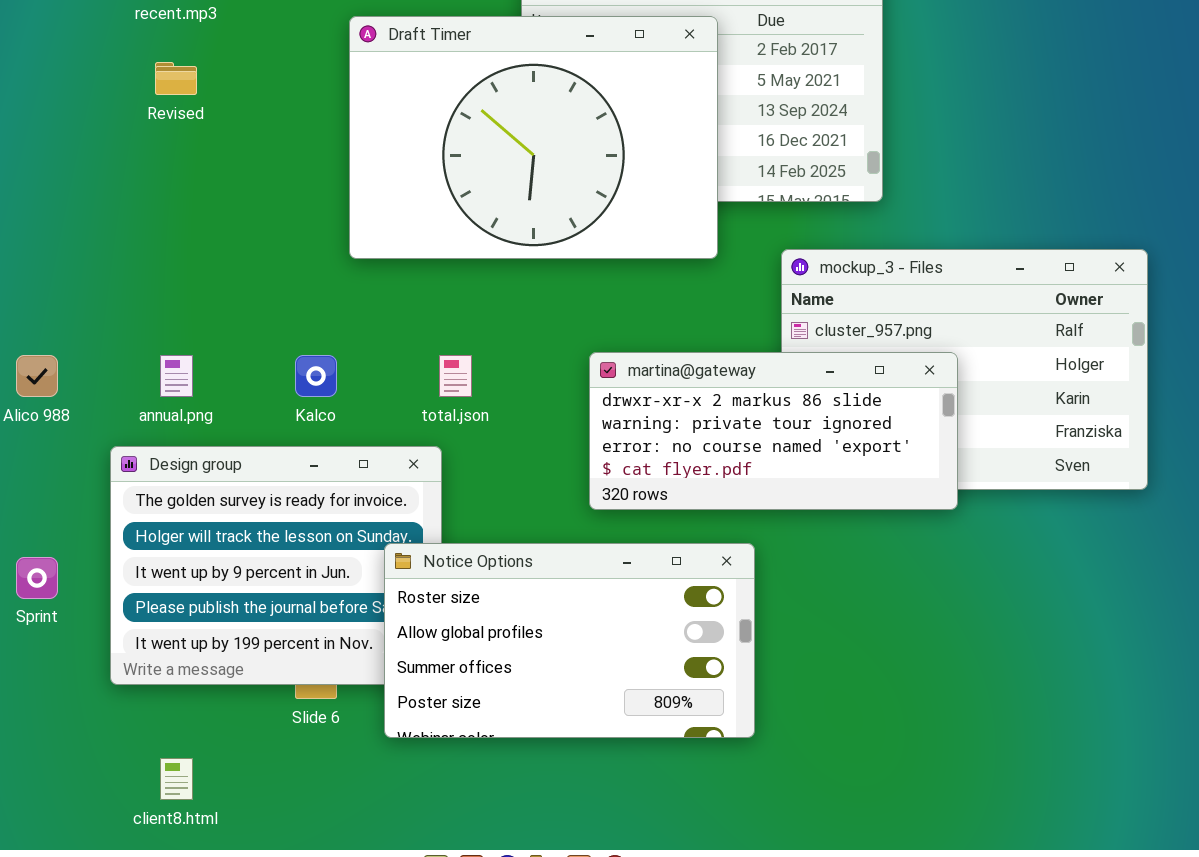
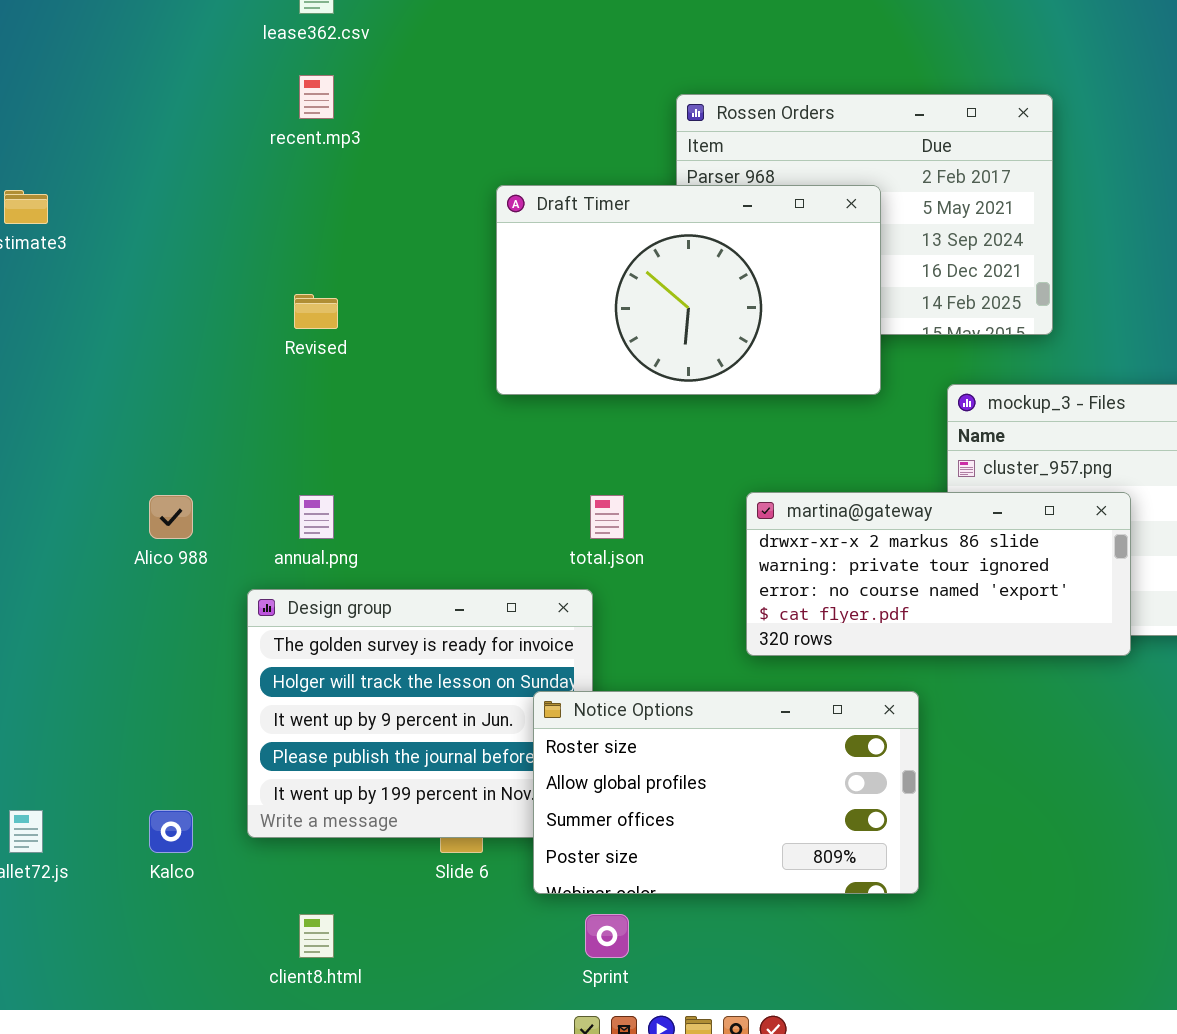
Draft Timer: [349,16,718,259] -> [496,185,881,395], resized
Revised: [155,62,197,95] -> [294,294,338,329], moved
Kalco: [295,355,337,397] -> [149,810,193,853], moved
Sprint: [16,557,58,599] -> [585,914,629,958], moved

